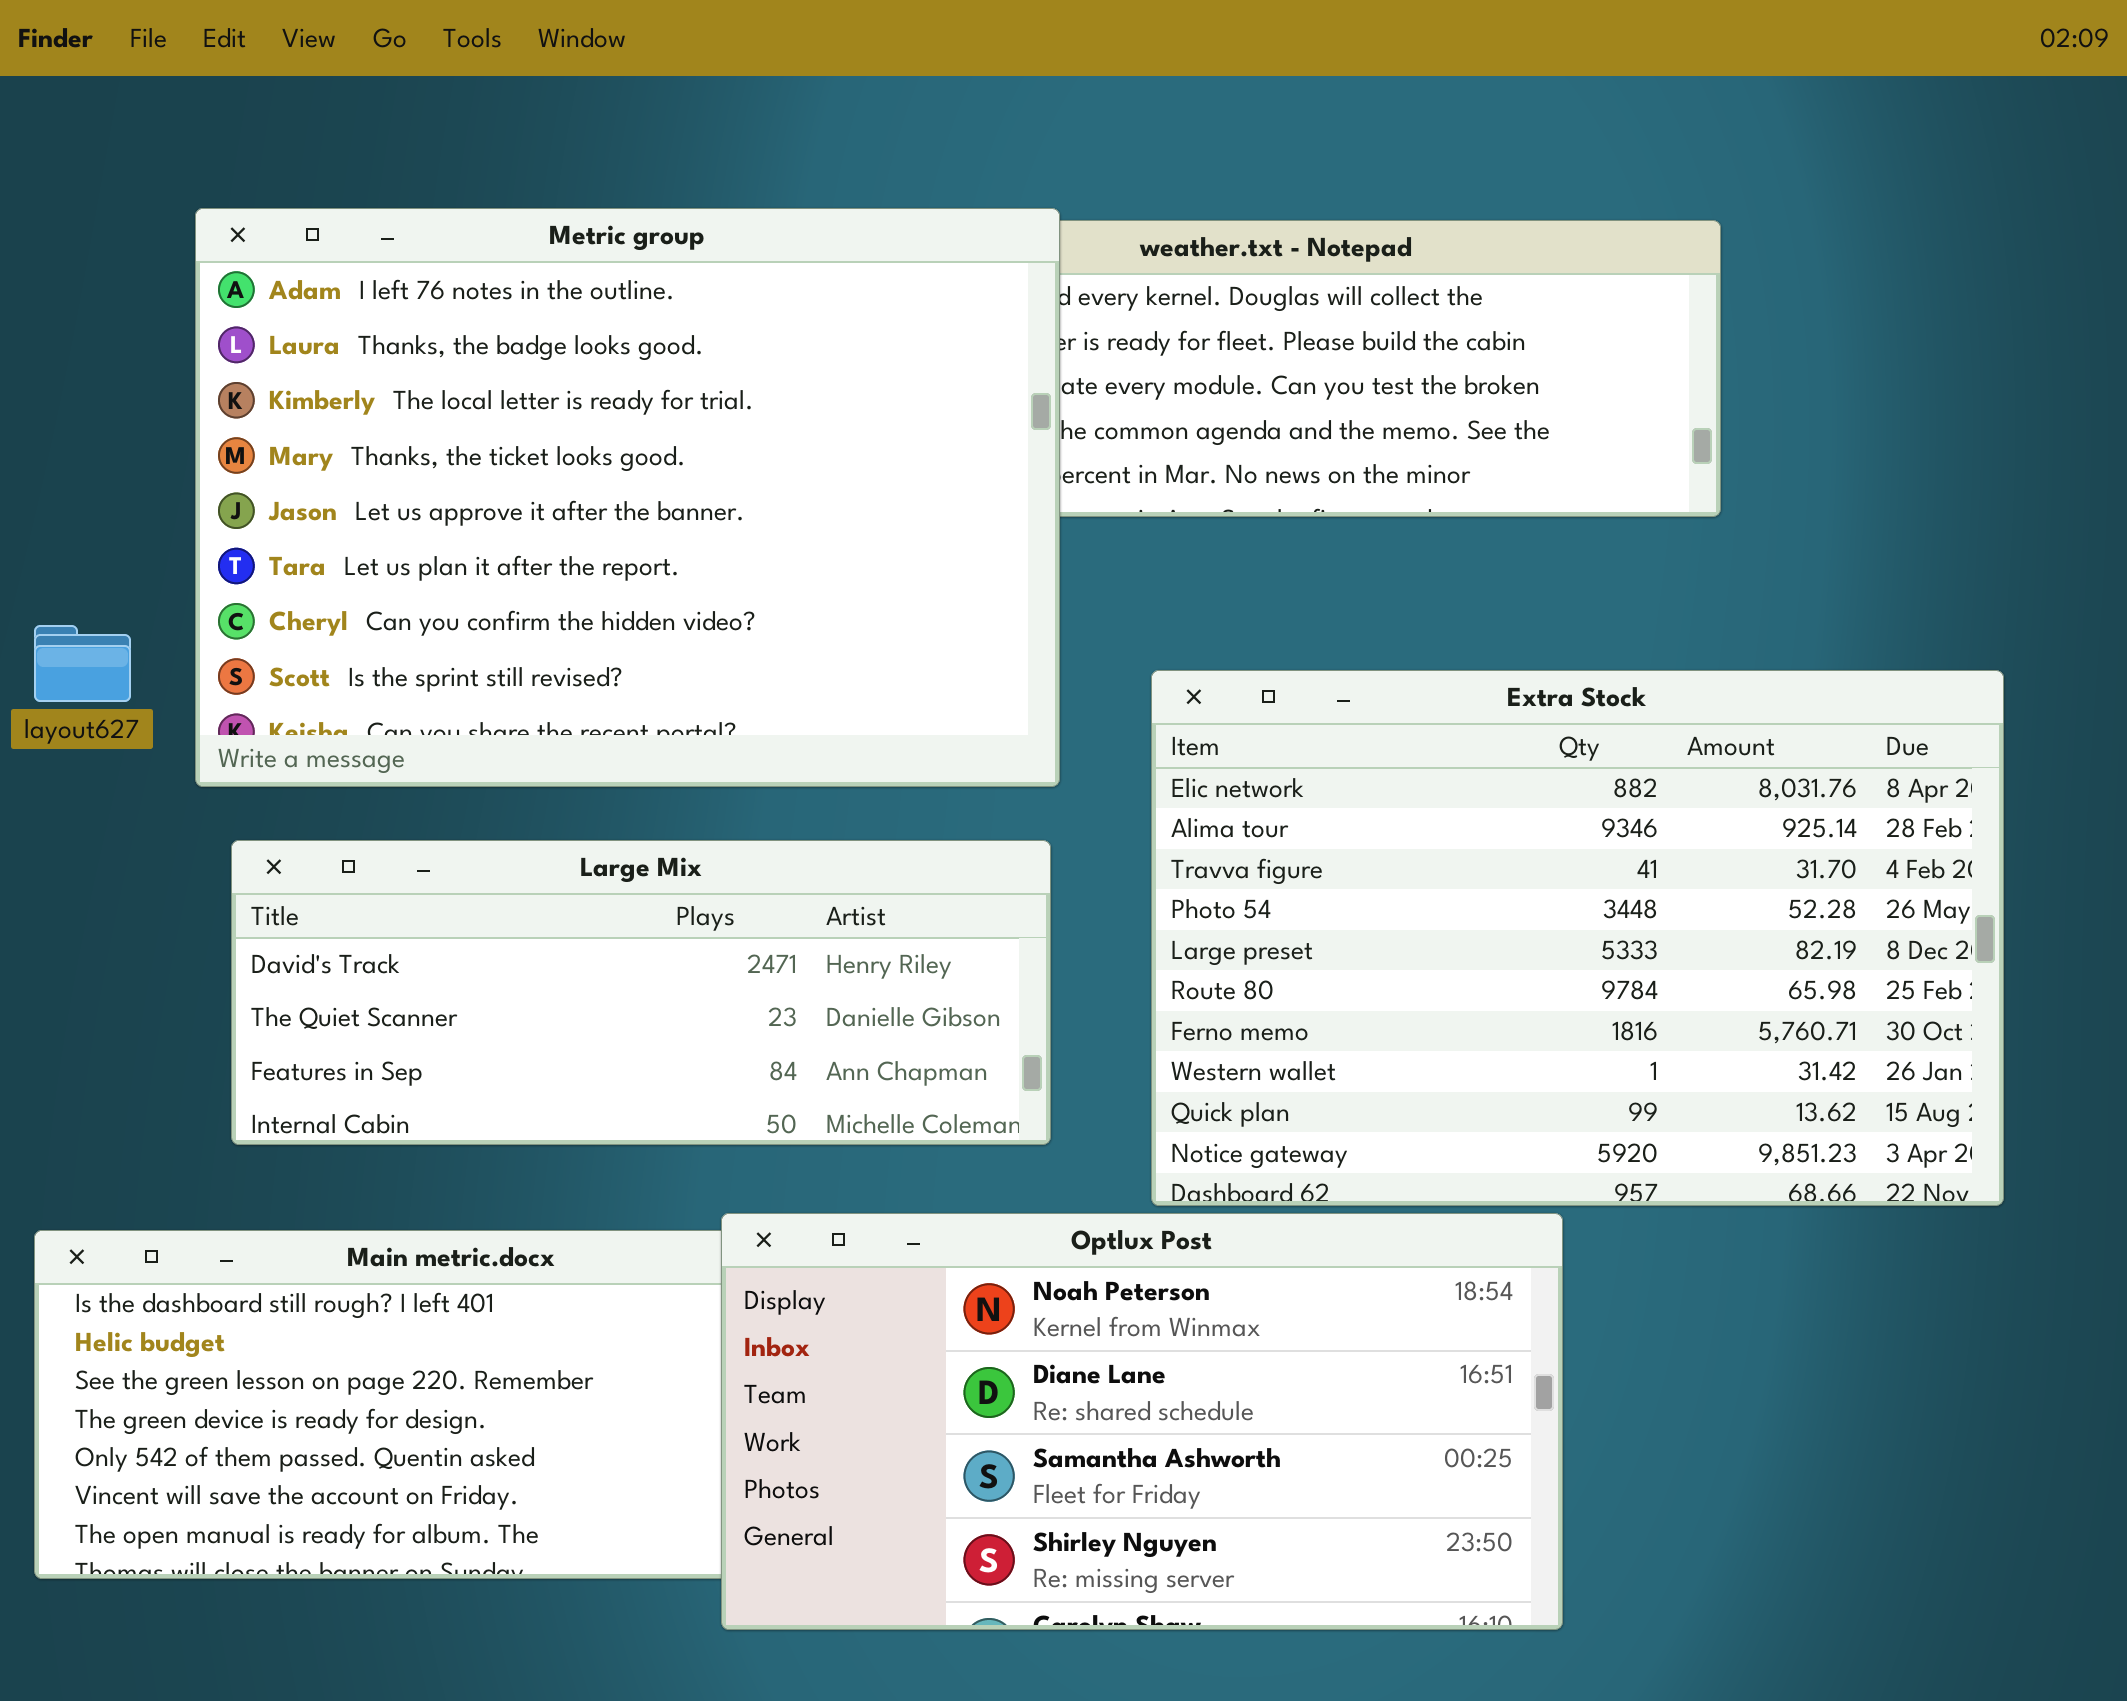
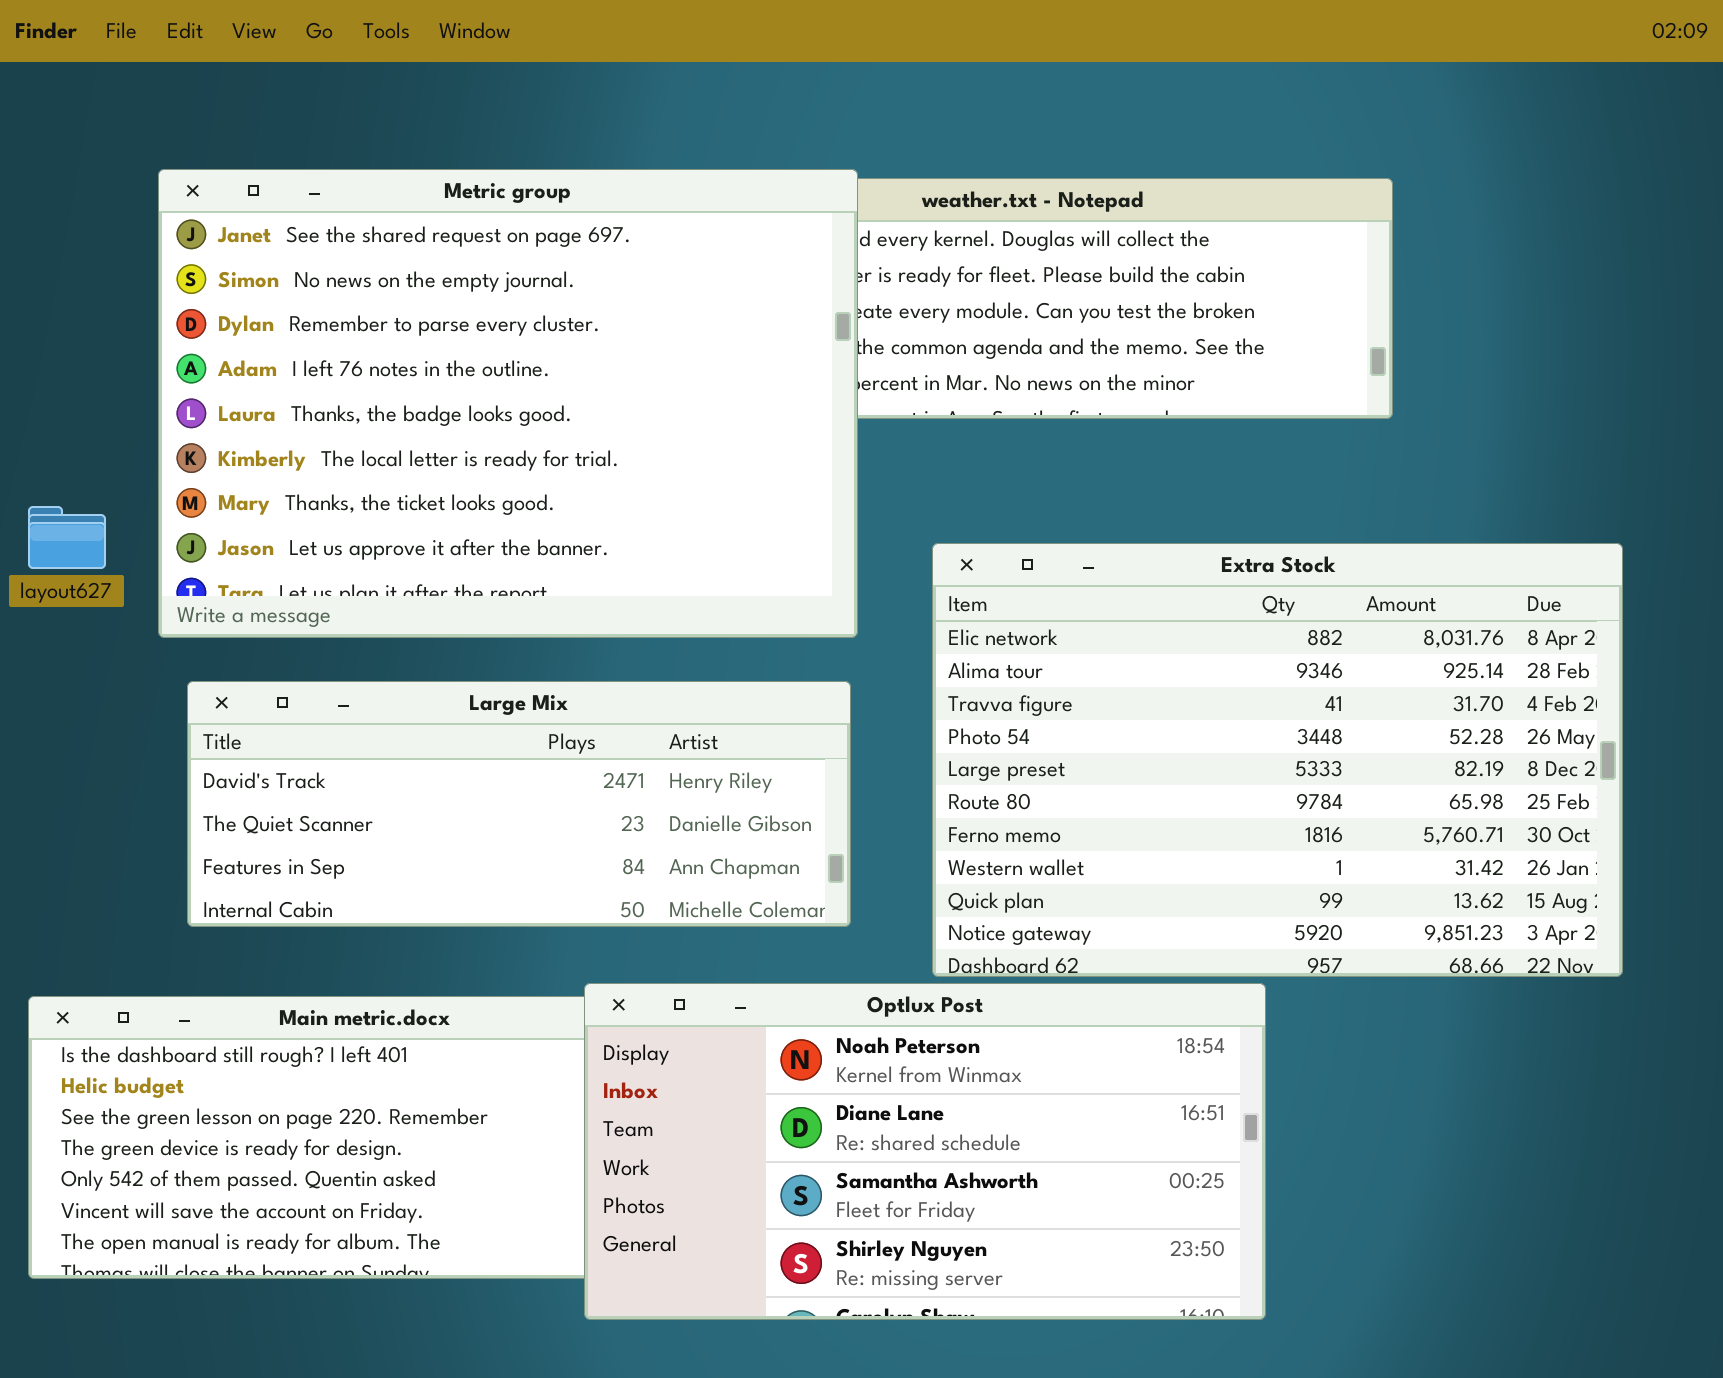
Metric group: [195,208,1060,787] -> [158,169,858,638], scrolled up 3 rows

